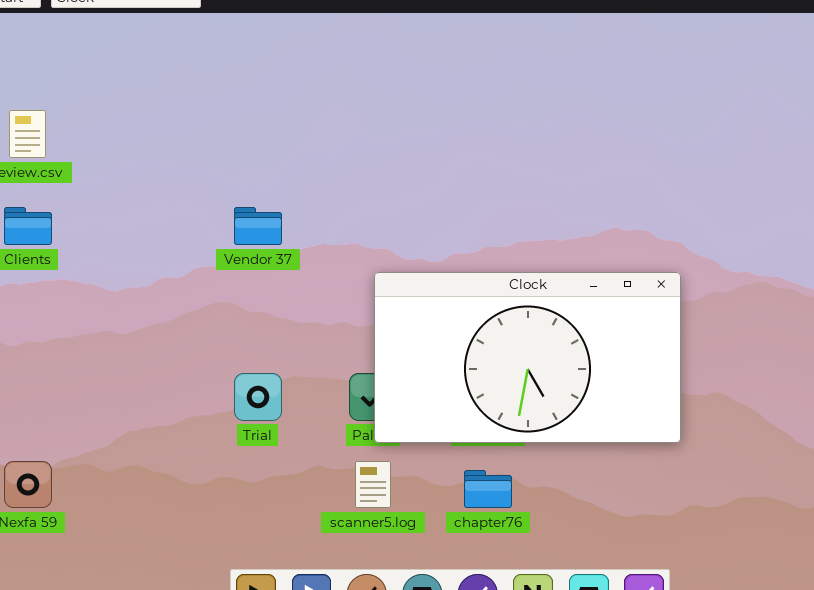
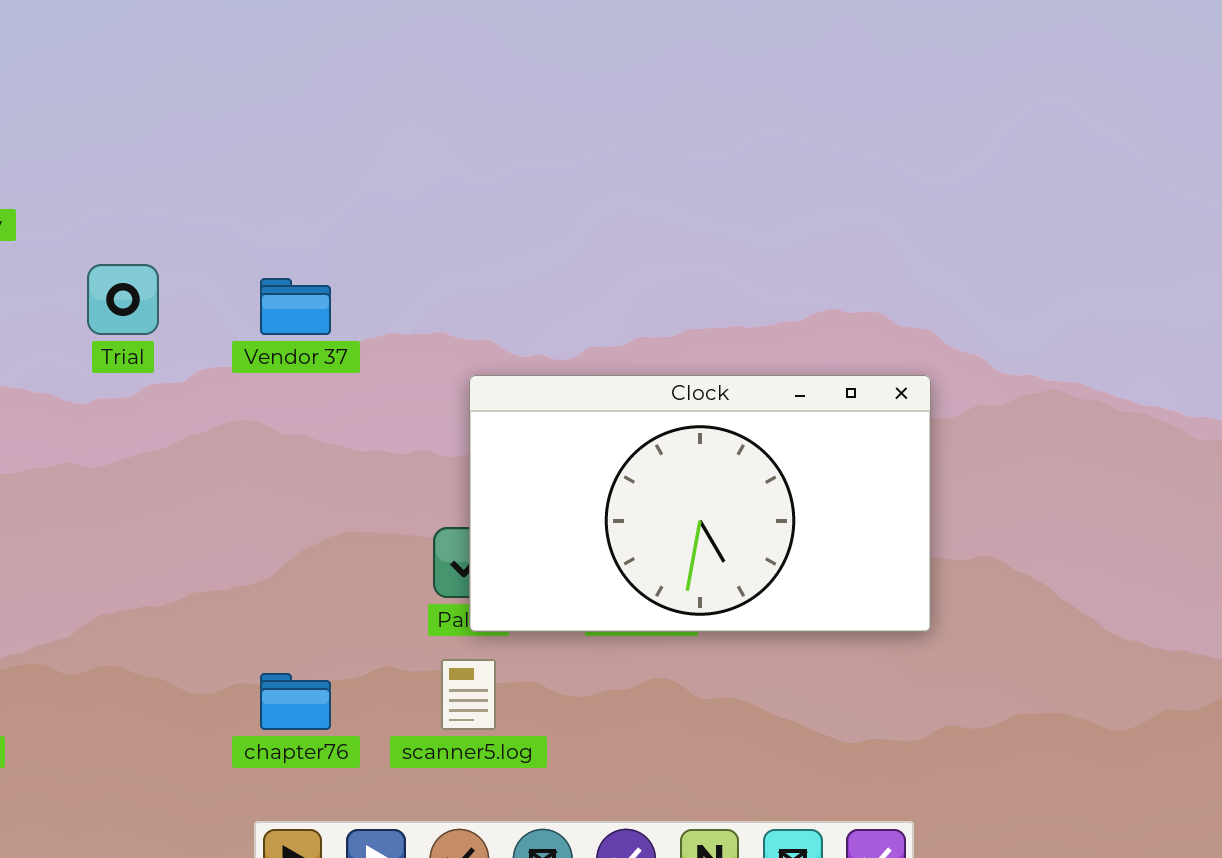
Trial: [234,373,282,421] -> [87,264,159,335], moved
chapter76: [464,470,512,508] -> [260,673,331,730], moved

